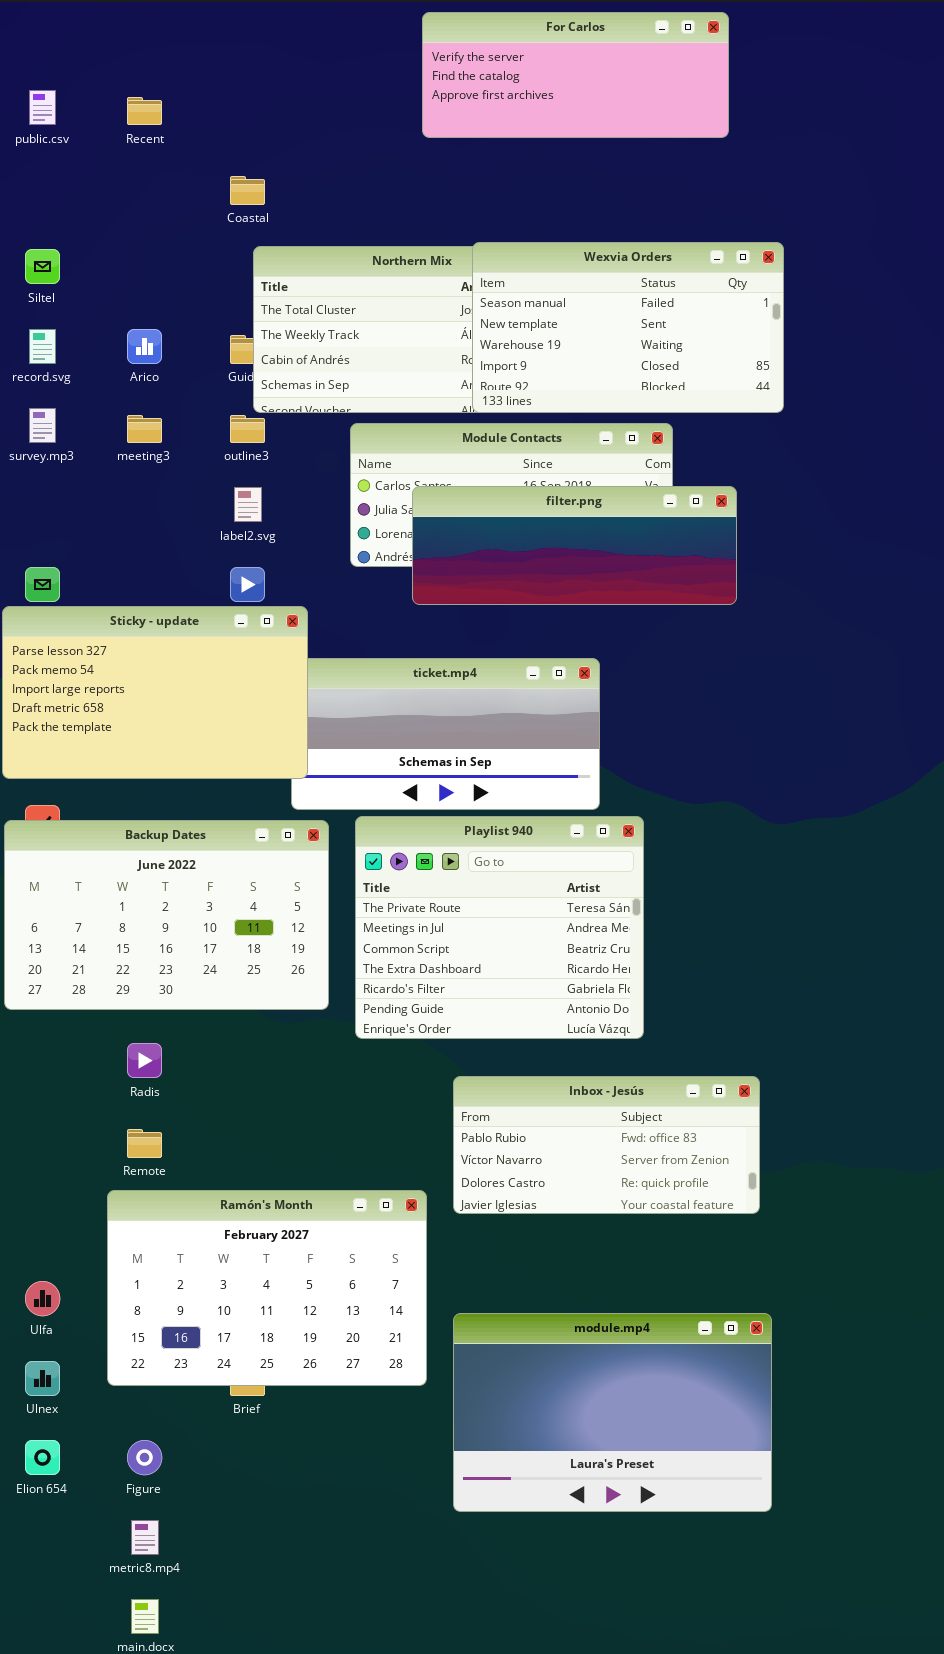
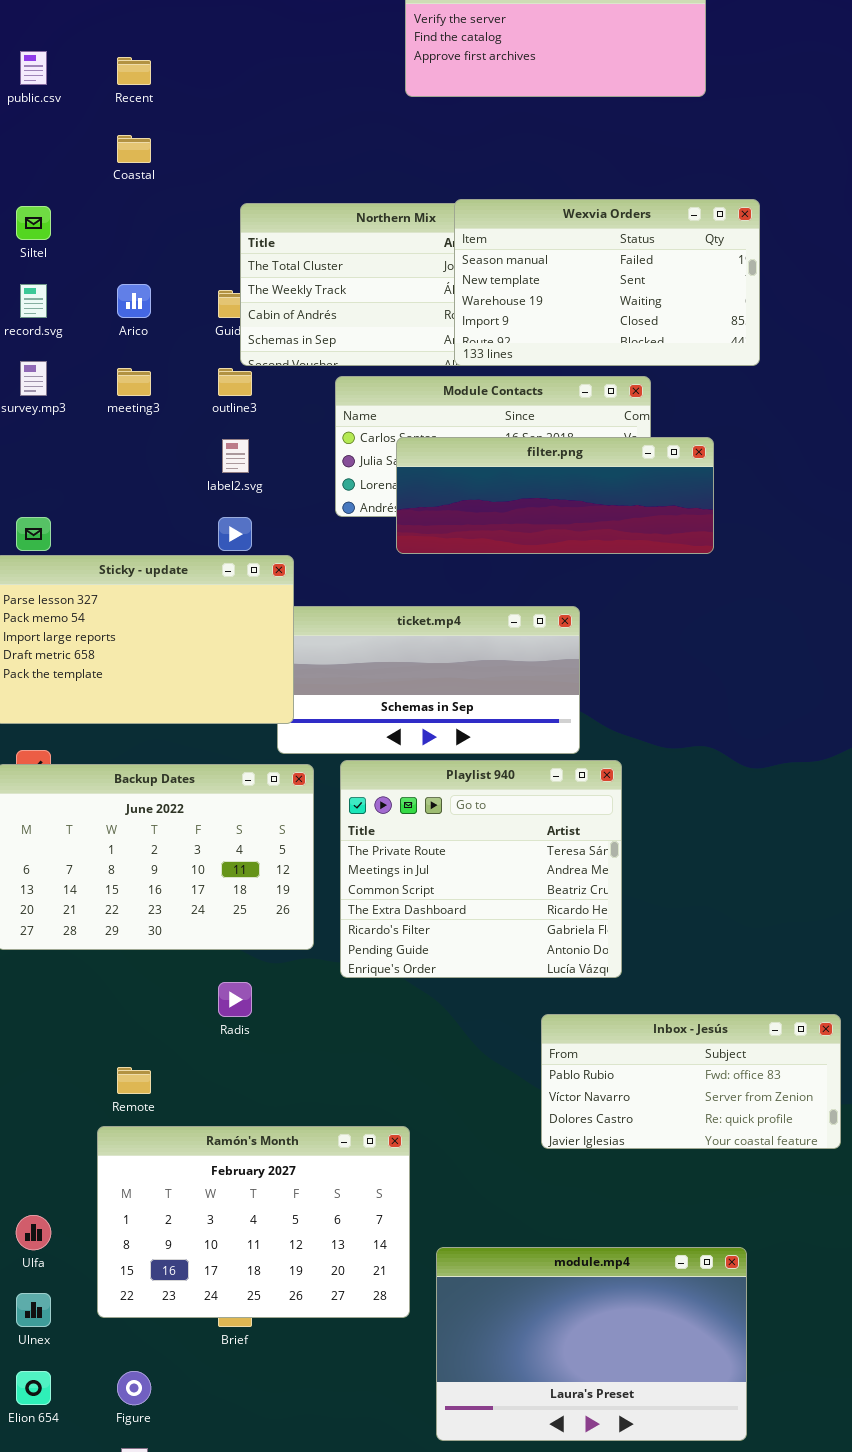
Coastal: [230,176,265,205] -> [117,135,151,163], moved
Radis: [127,1043,162,1078] -> [218,982,252,1017], moved
Inbox - Jesús: [453,1076,760,1214] -> [541,1014,841,1149], moved

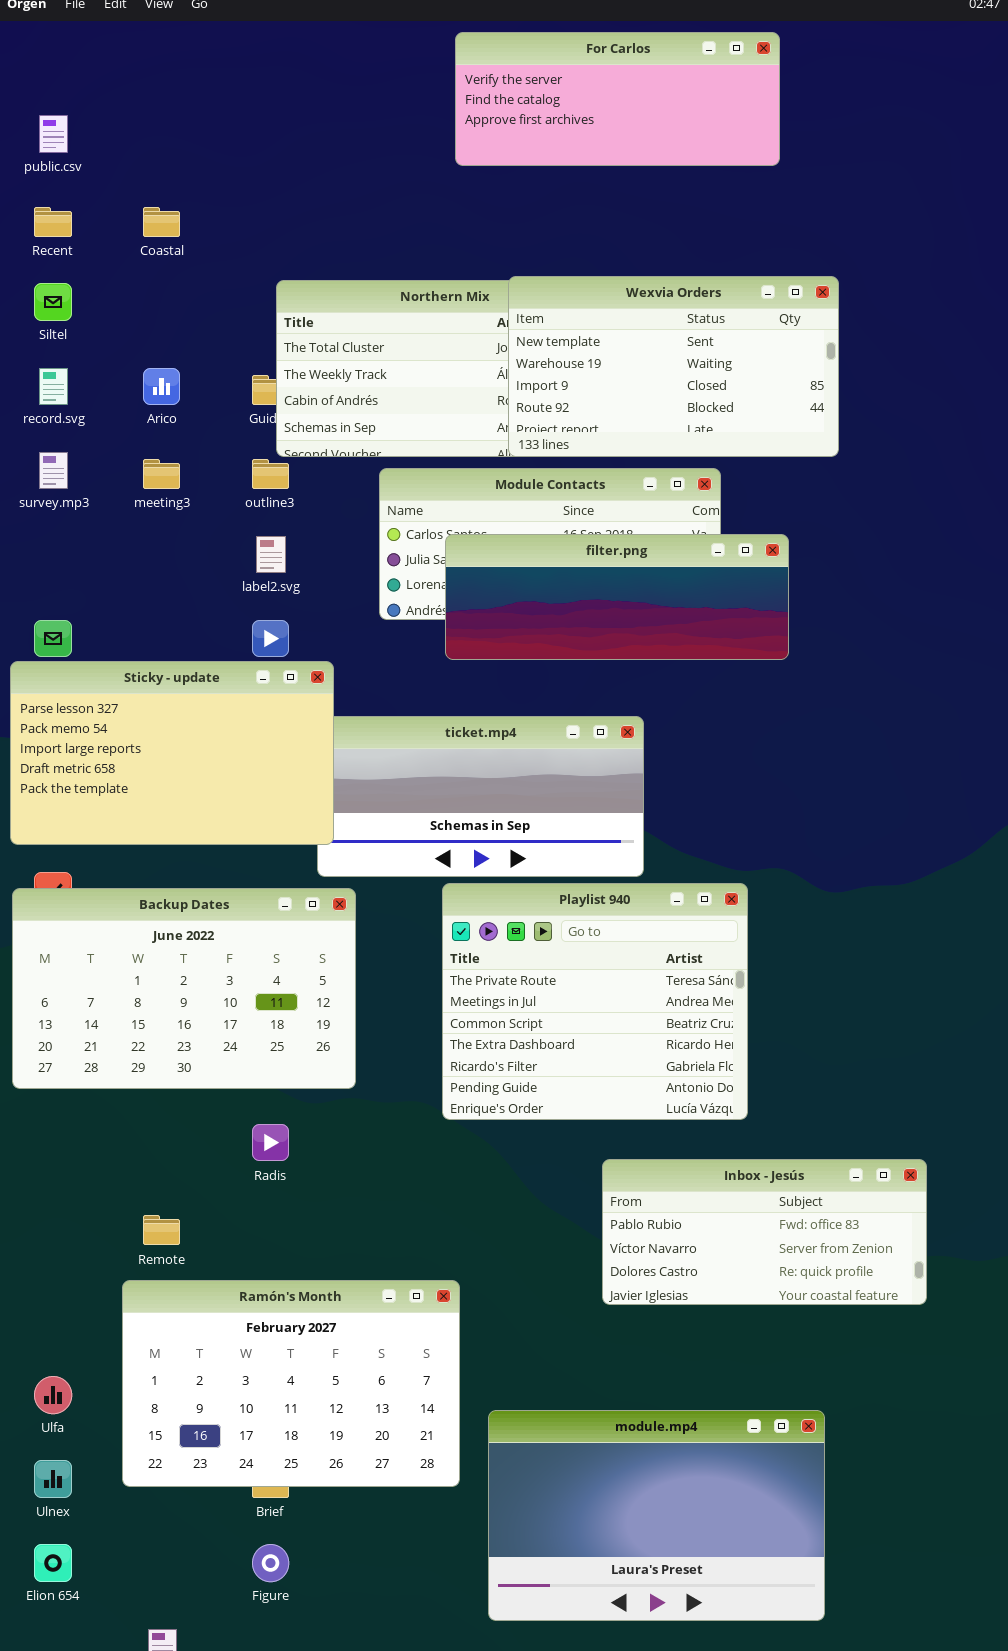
Recent: [117,57,151,85] -> [34,207,72,237], moved
Wexvia Orders: [454,199,760,366] -> [508,276,839,457], scrolled down 1 row
Playlist 940: [340,760,622,978] -> [442,883,748,1120], moved
Figure: [117,1371,151,1405] -> [252,1544,289,1582], moved

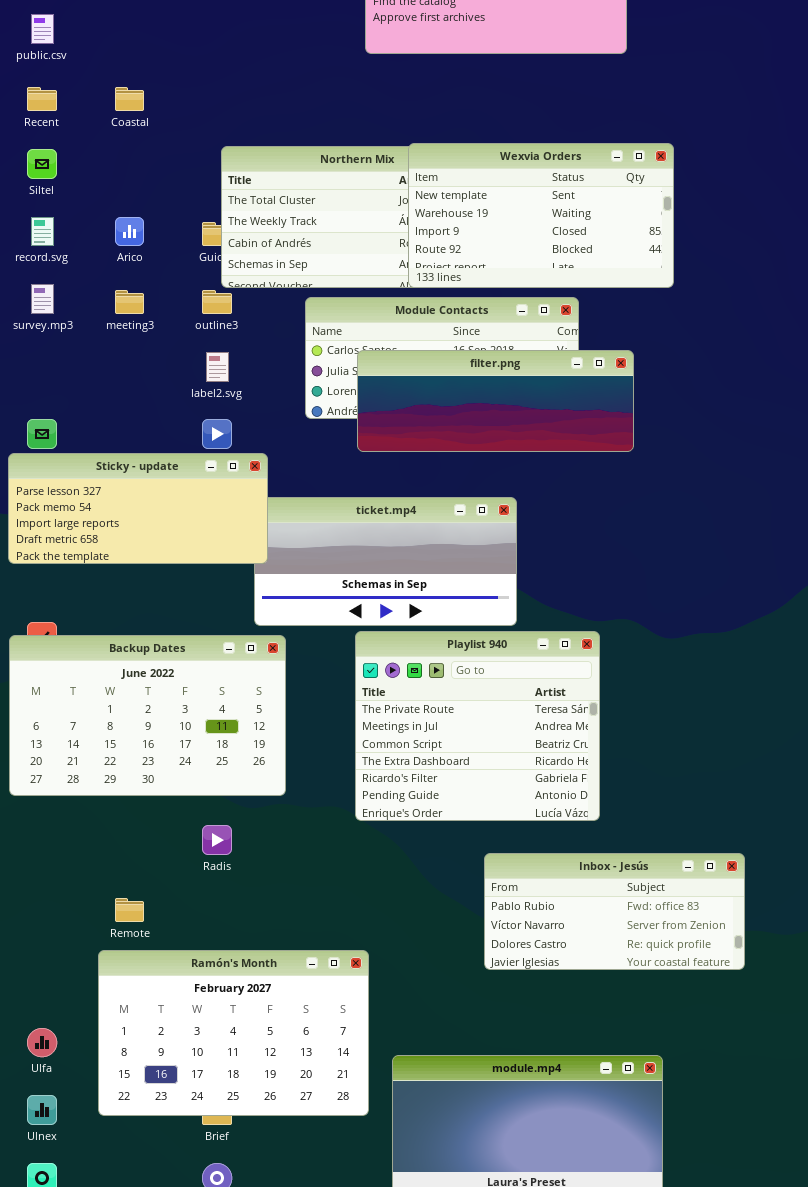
Sticky - update: [10,661,334,845] -> [8,453,268,564], resized

